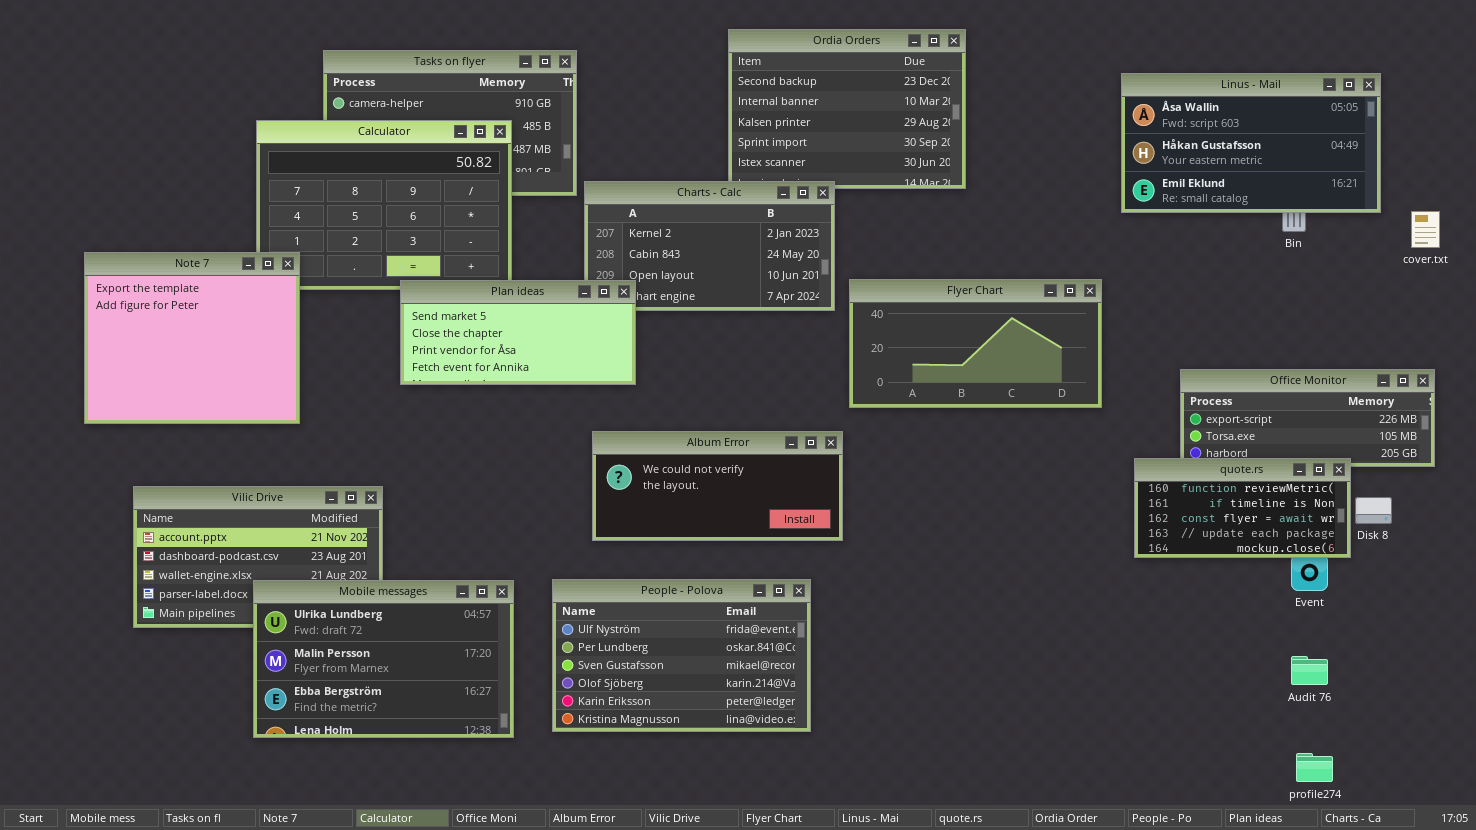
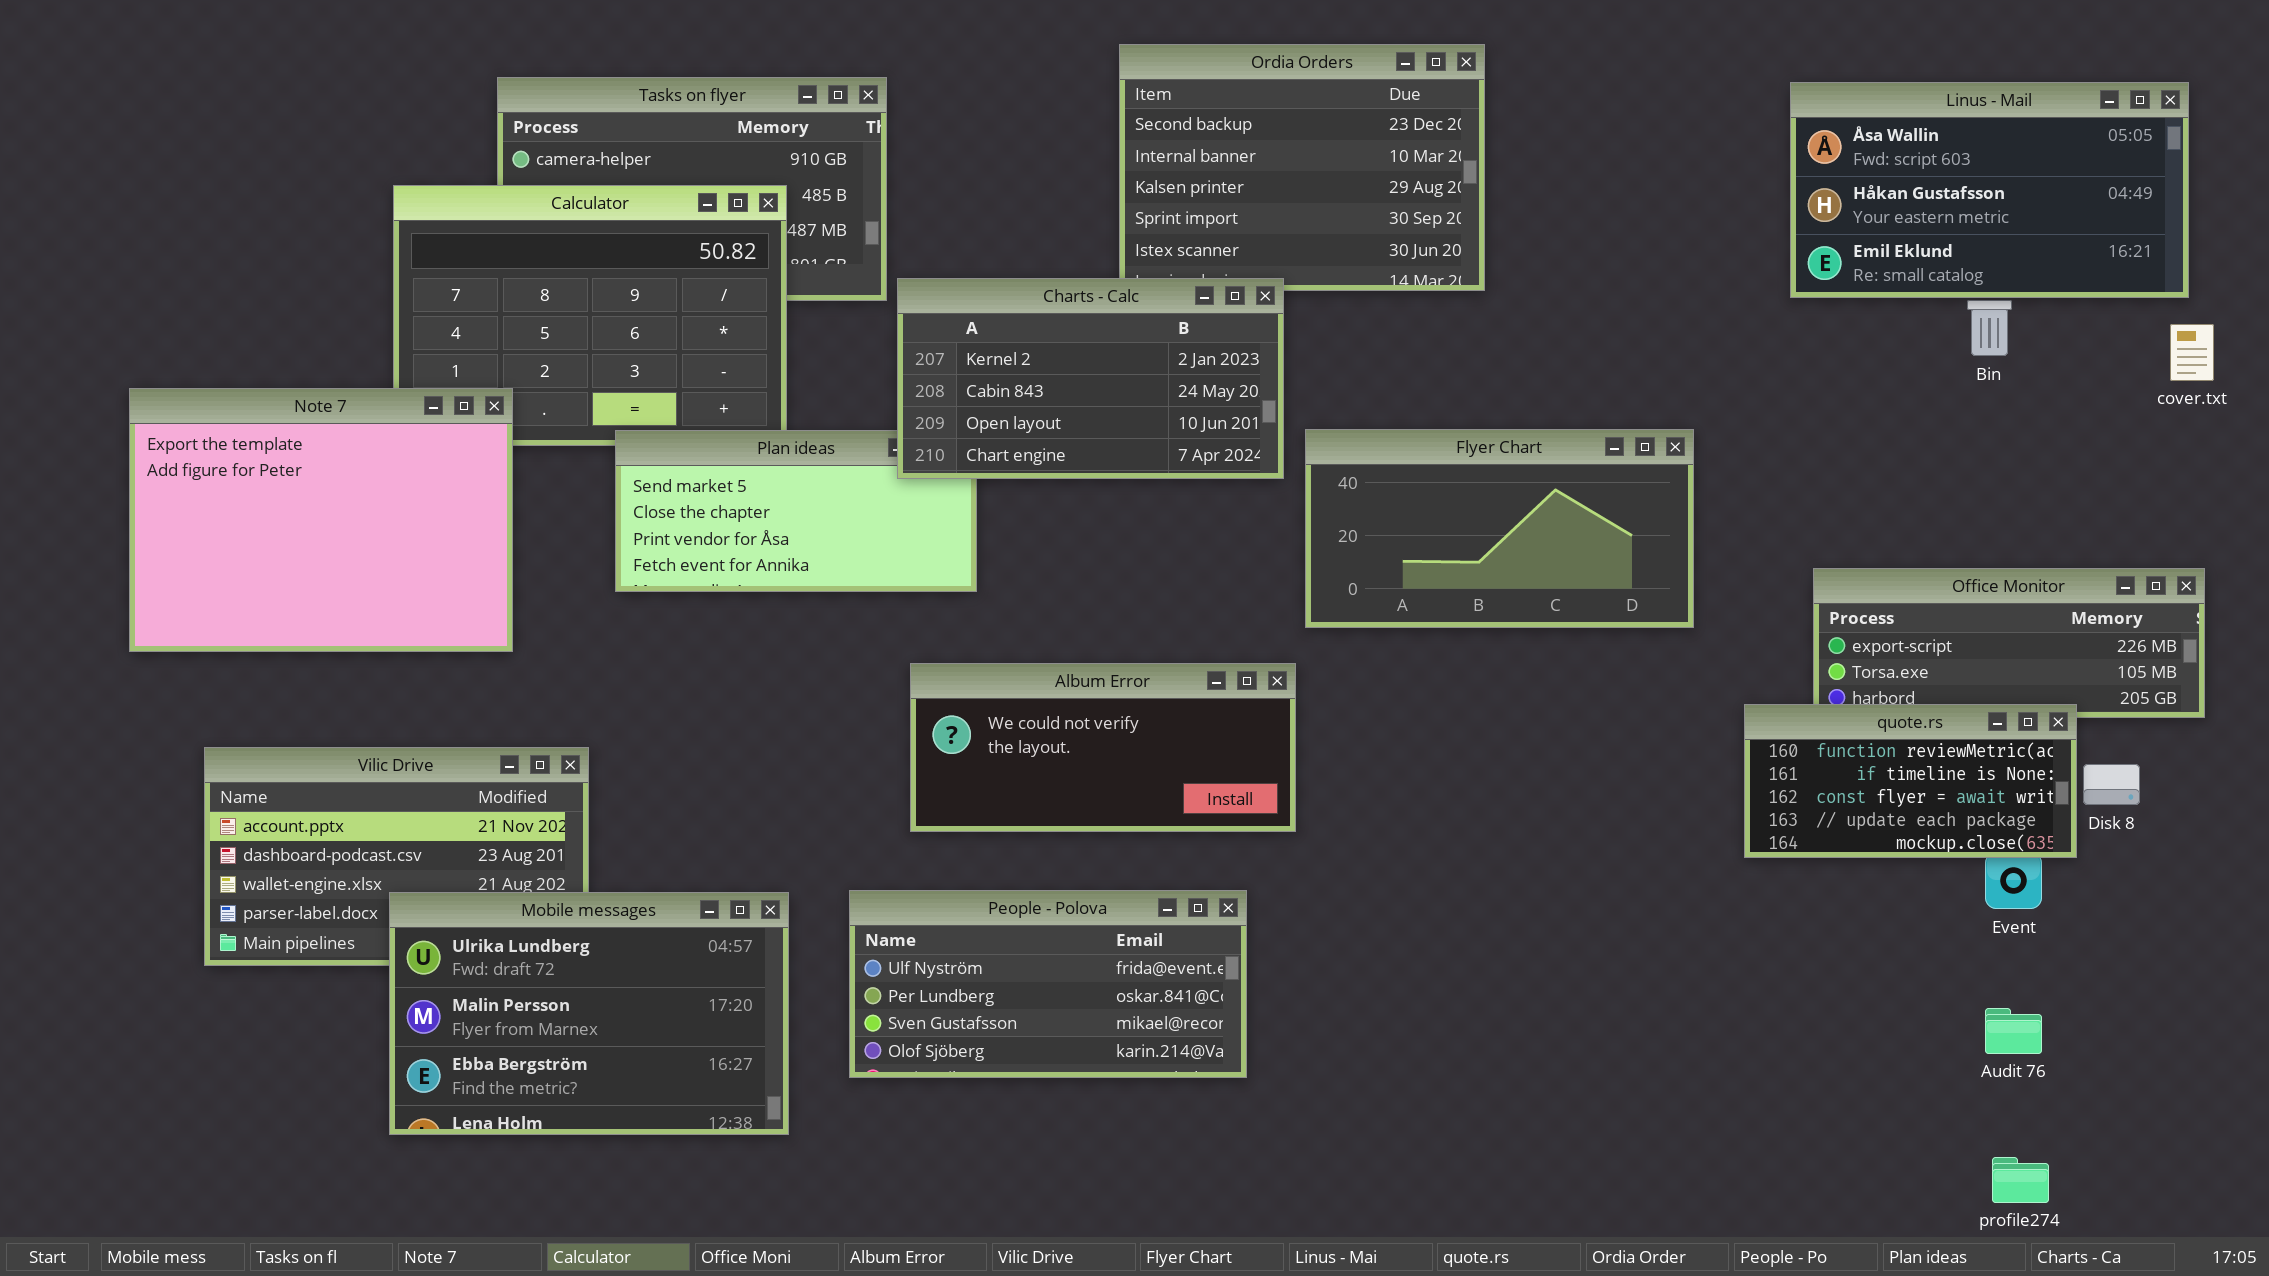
Linus - Mail: [1121,73,1381,213] -> [1790,82,2189,298], moved
Charts - Calc: [584,181,835,311] -> [897,278,1284,479], raised
Note 7: [84,252,300,424] -> [129,388,513,652], resized
People - Polova: [552,579,811,732] -> [849,890,1247,1078], resized

